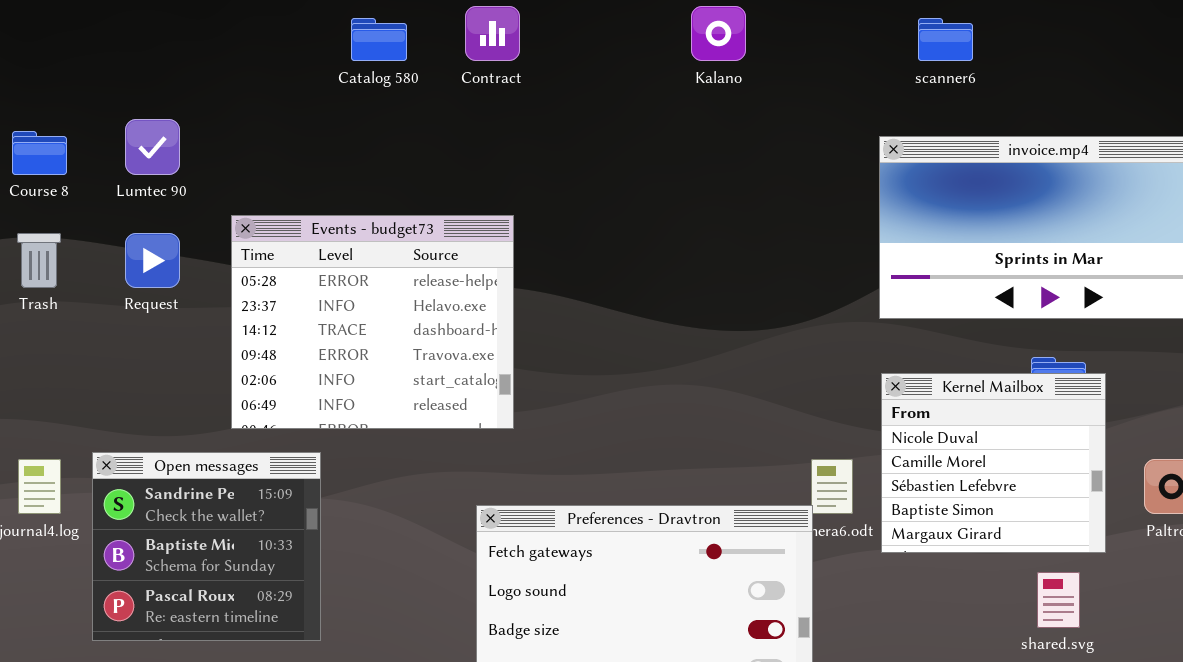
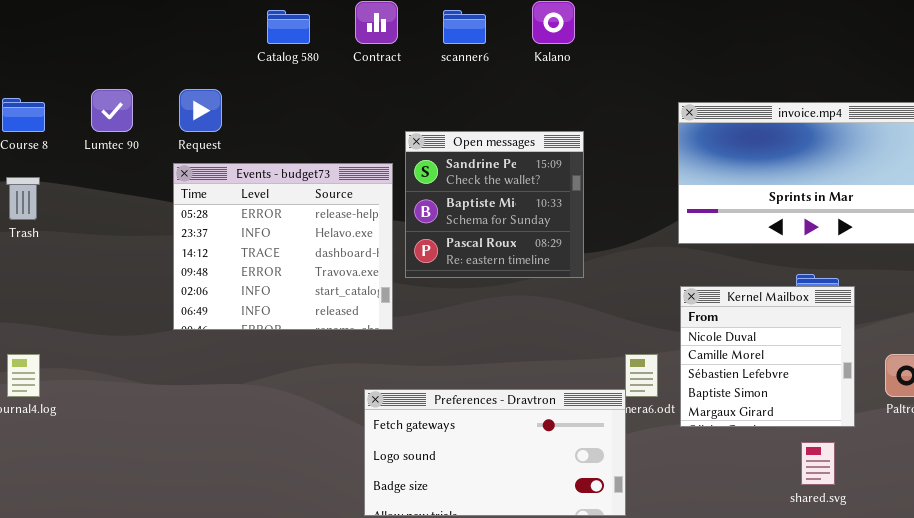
scanner6: [918,18,973,61] -> [443,10,486,44], moved
Request: [125,233,180,288] -> [179,89,222,132], moved
Open messages: [92,452,321,641] -> [405,131,584,278], moved

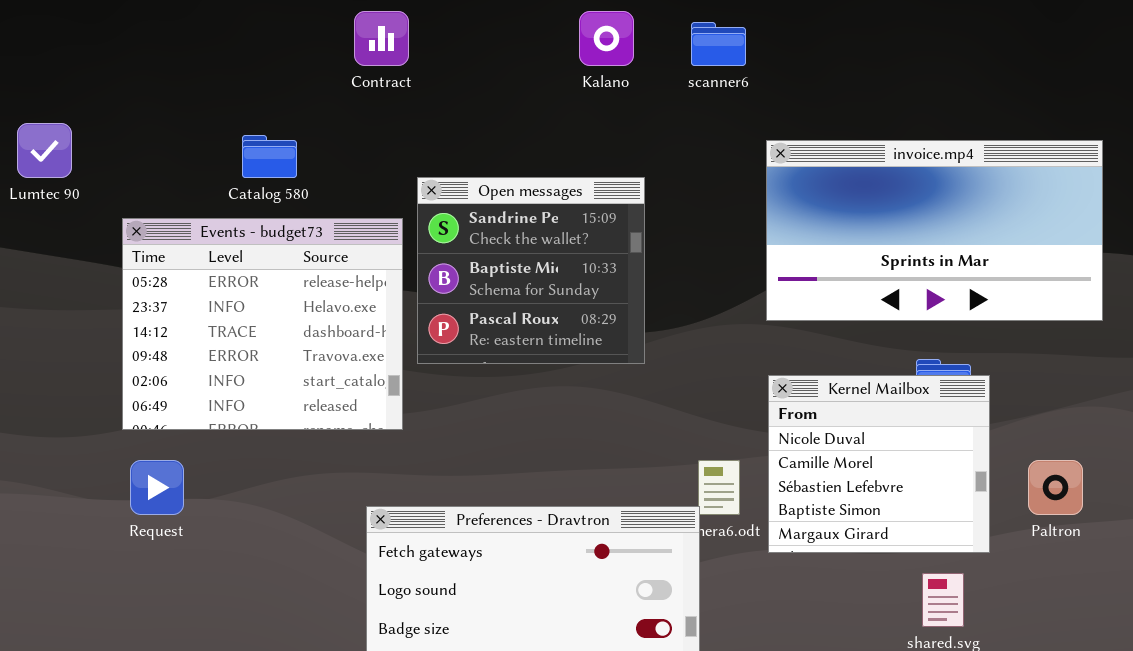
Catalog 580: [267,10,310,44] -> [242,135,297,178], moved
scanner6: [443,10,486,44] -> [691,22,746,66], moved
Request: [179,89,222,132] -> [130,460,184,515], moved

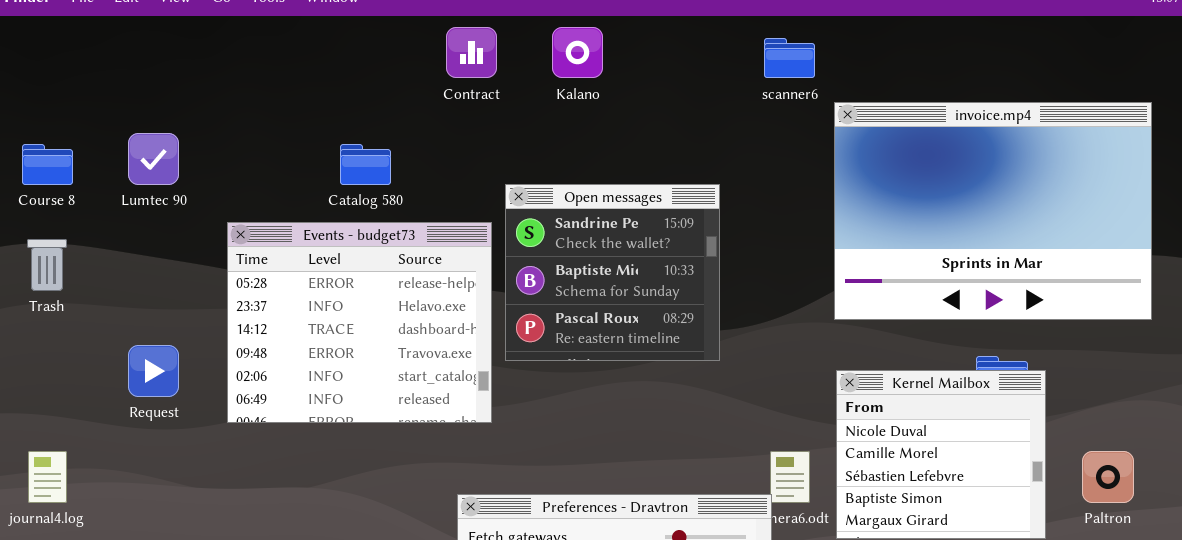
Kalano: [579,11,634,66] -> [552,27,603,78], moved
invoice.mp4: [766,140,1103,321] -> [834,102,1152,320], resized
Request: [130,460,184,515] -> [128,345,179,397], moved

